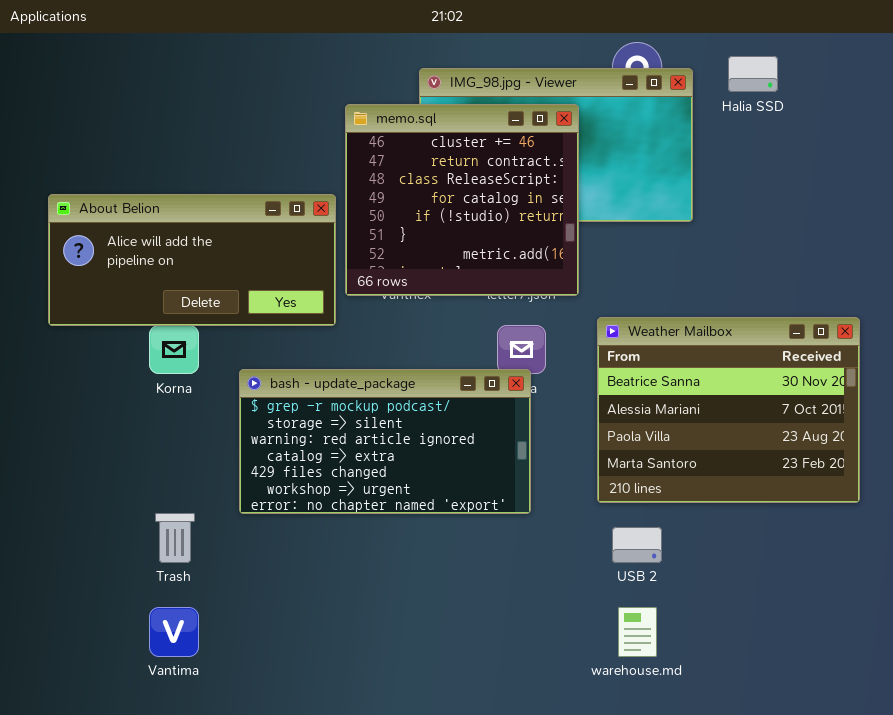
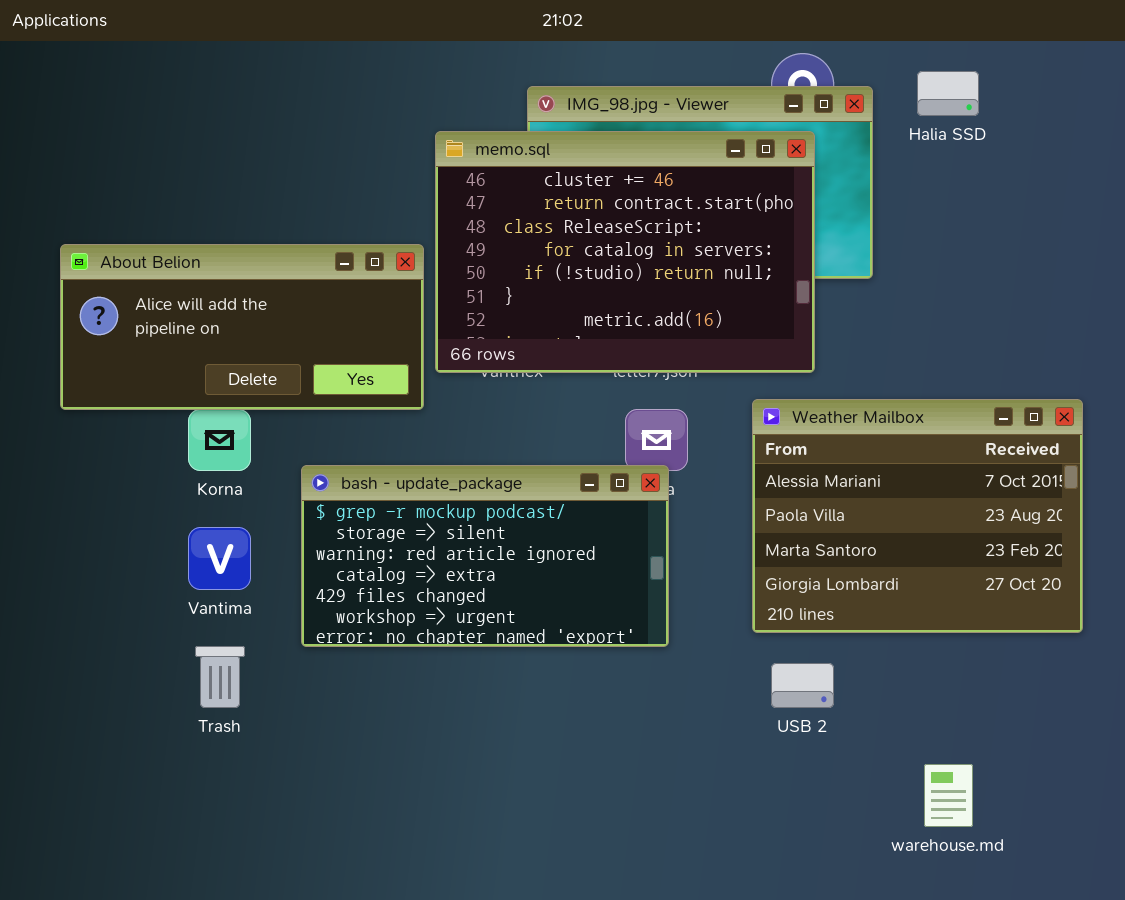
memo.sql: [345,104,579,296] -> [435,131,815,373], resized
Weather Mailbox: [597,317,860,503] -> [752,399,1083,633], scrolled down 1 row
Vantima: [149,607,199,657] -> [188,527,251,590], moved
warehouse.md: [618,607,657,657] -> [924,764,973,827], moved

